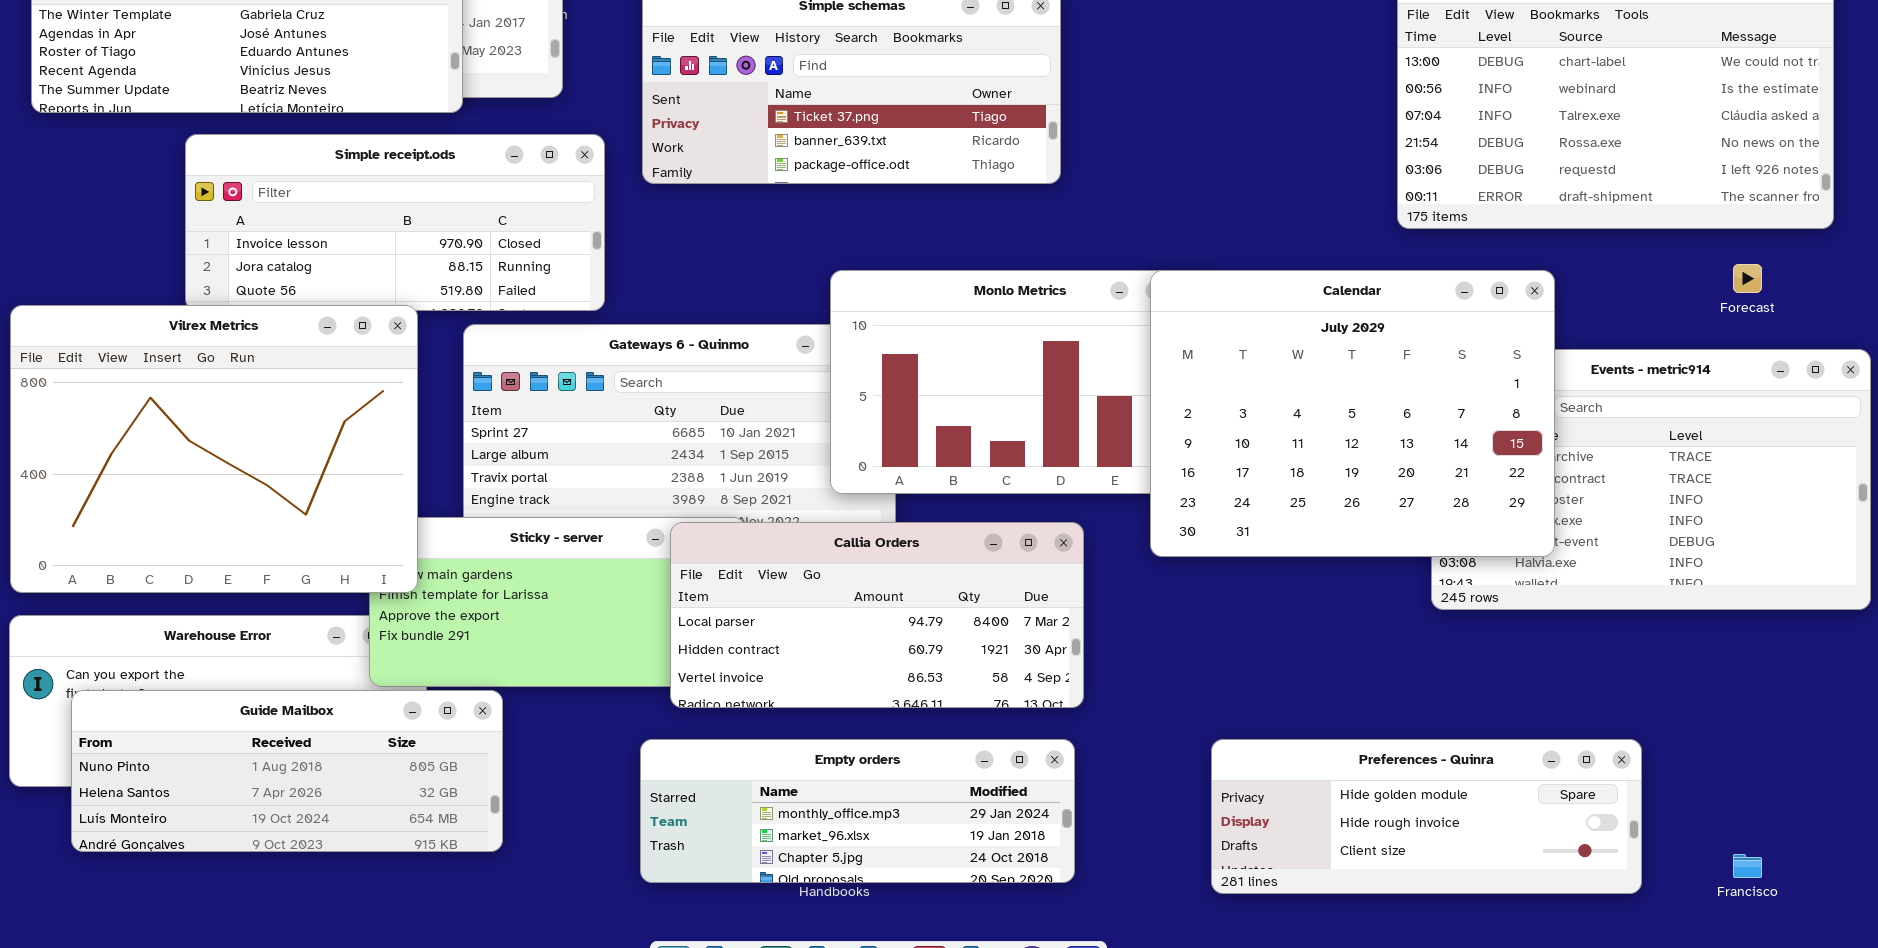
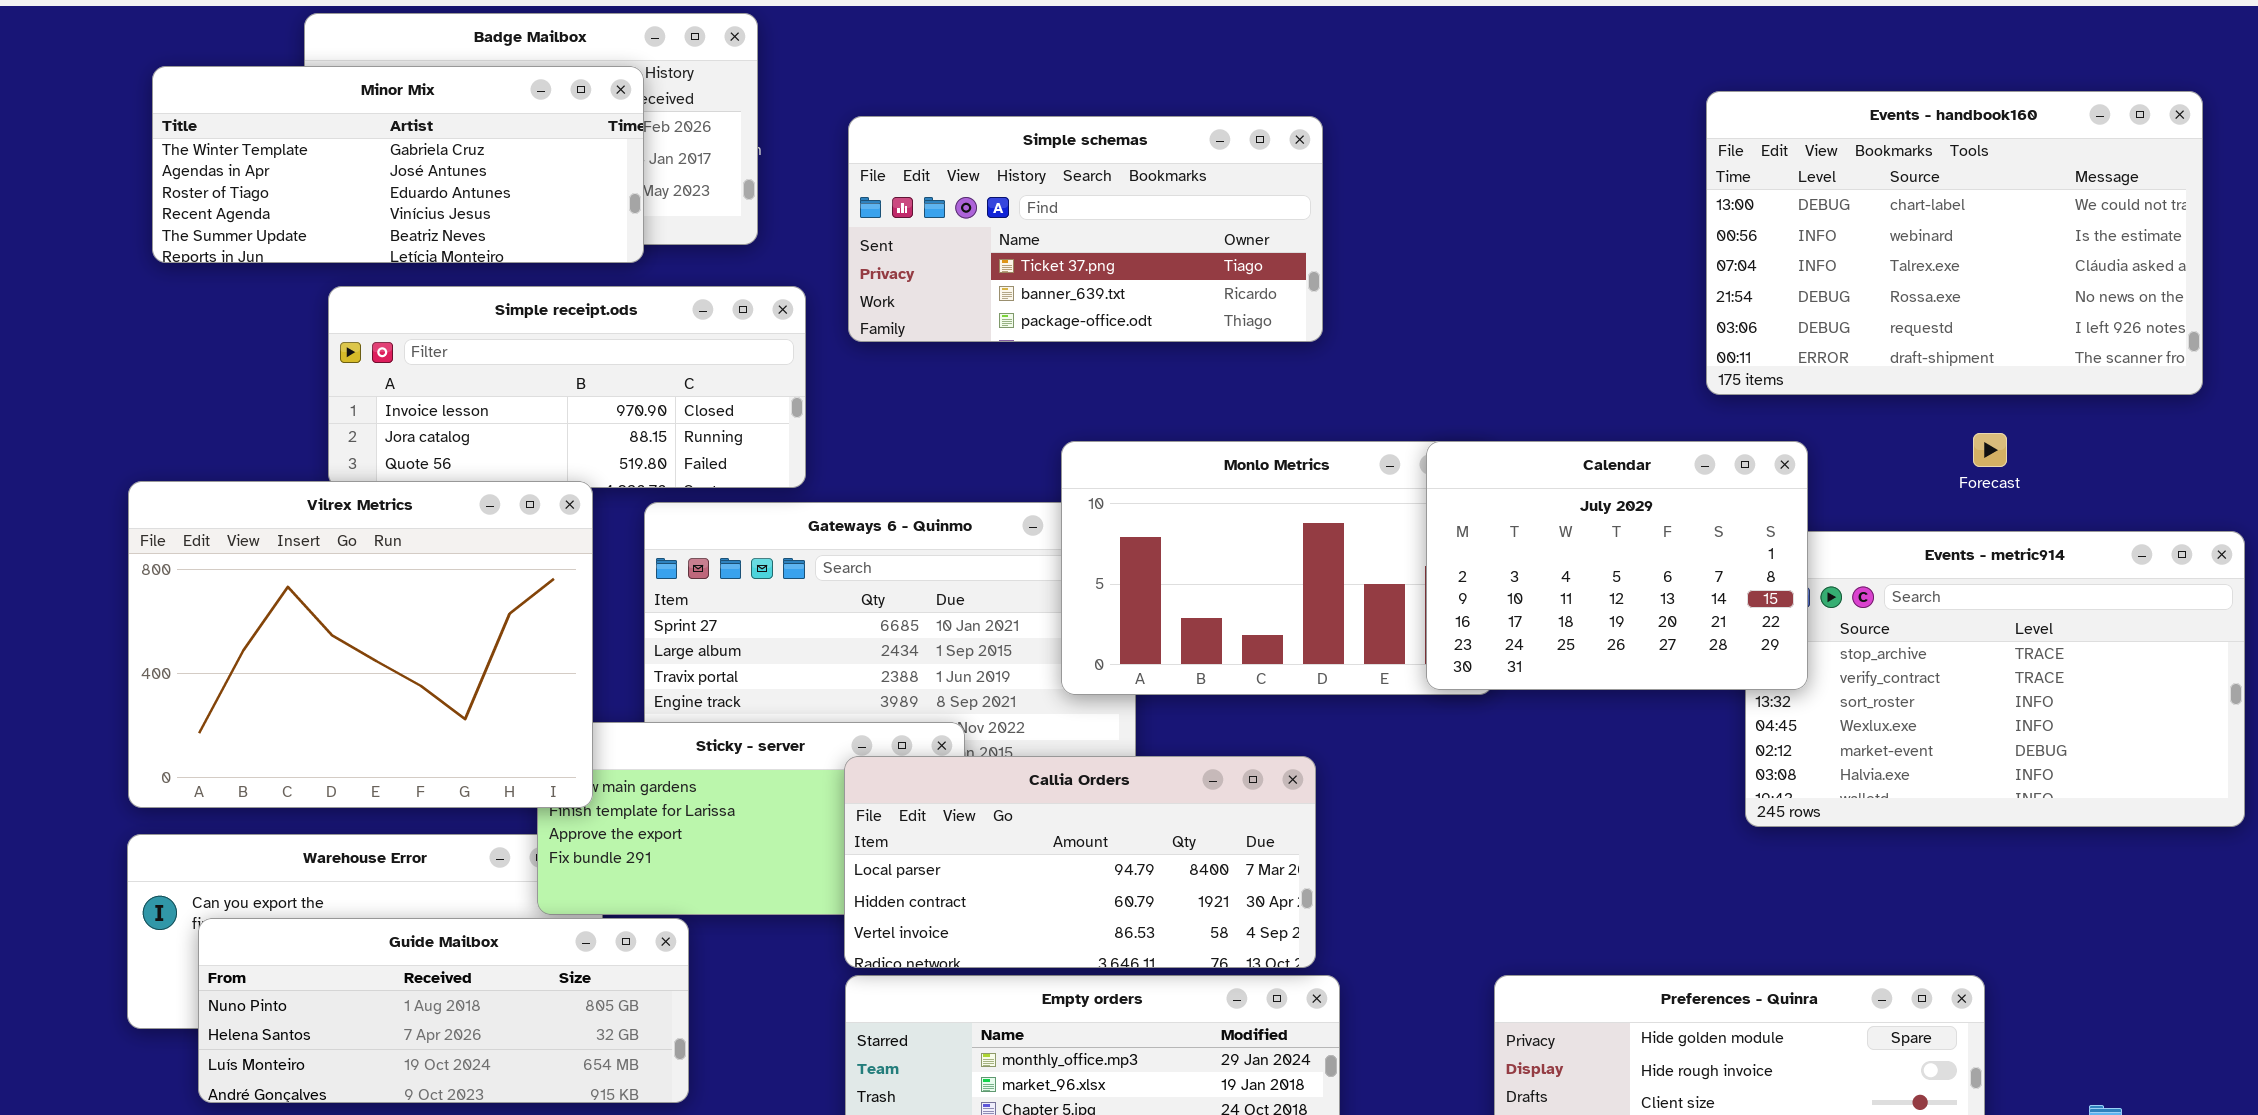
Forecast: [1733,264,1762,293] -> [1973,433,2007,467], moved
Calendar: [1150,270,1555,557] -> [1426,441,1808,690], resized
Callia Orders: [670,522,1084,708] -> [844,756,1316,968], moved

